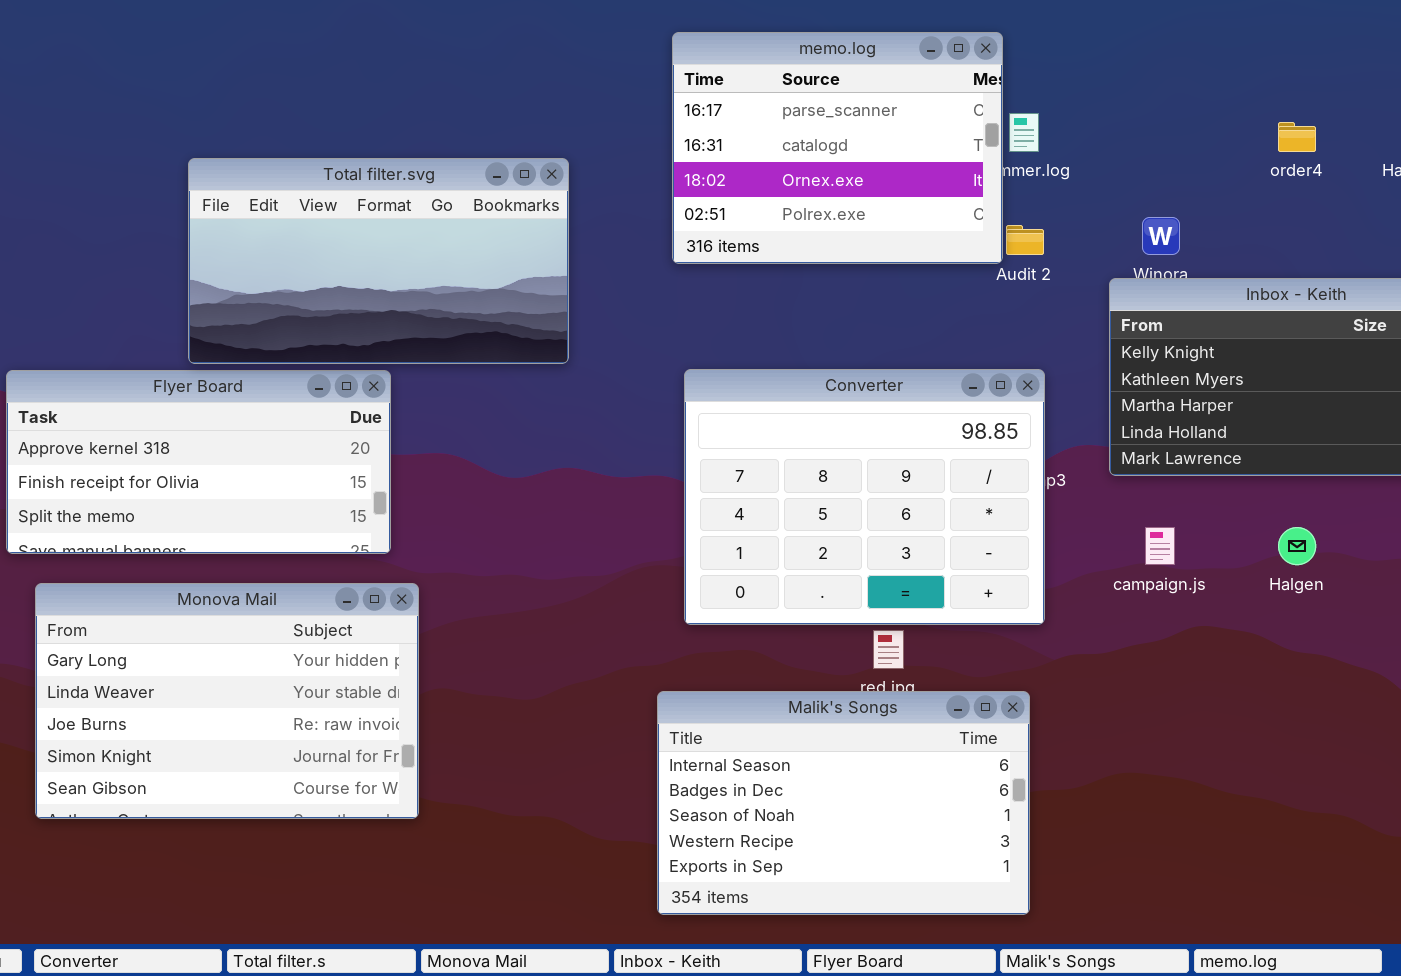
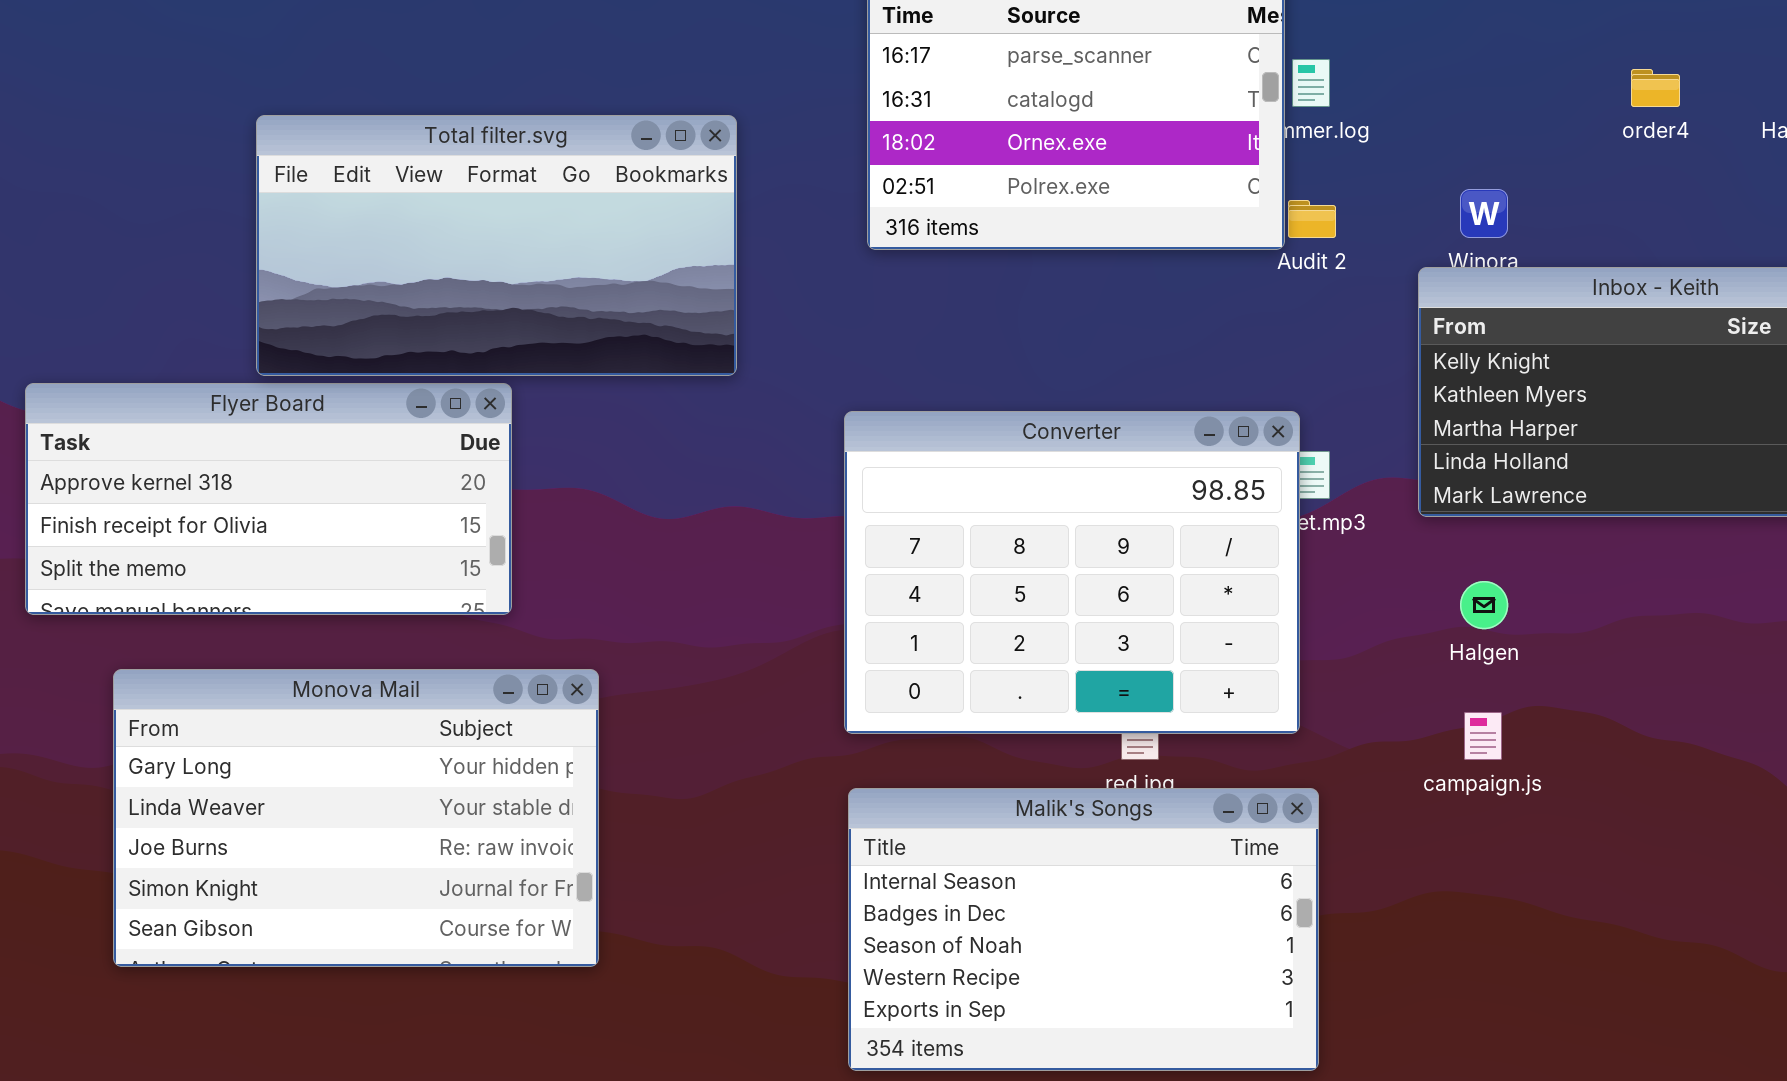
Converter: [684,369,1045,625] -> [844,411,1300,734], moved
campaign.js: [1145,527,1175,565] -> [1464,712,1502,760], moved
Halgen: [1278,527,1316,565] -> [1460,581,1508,629], moved
Monova Mail: [35,583,419,819] -> [113,669,599,967], moved

